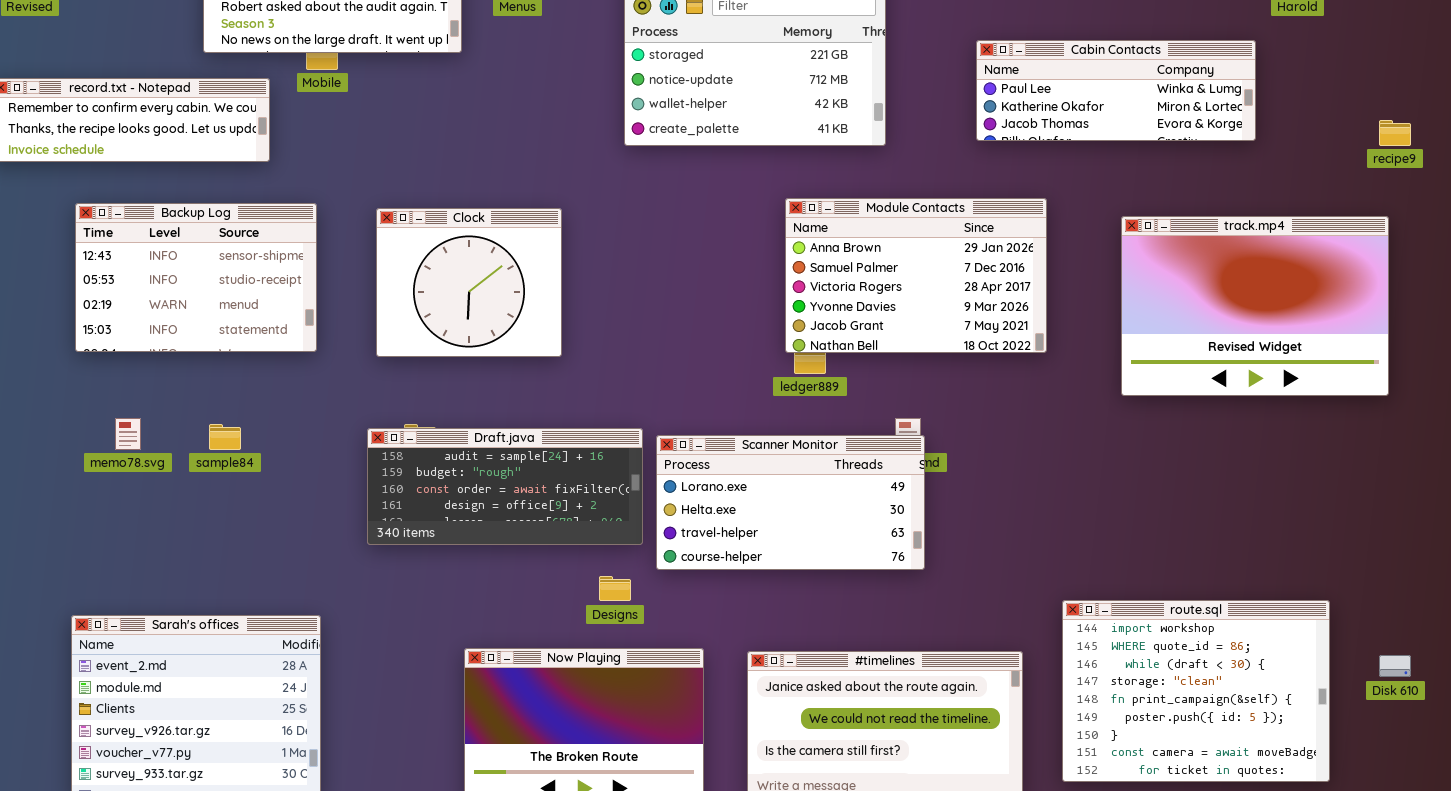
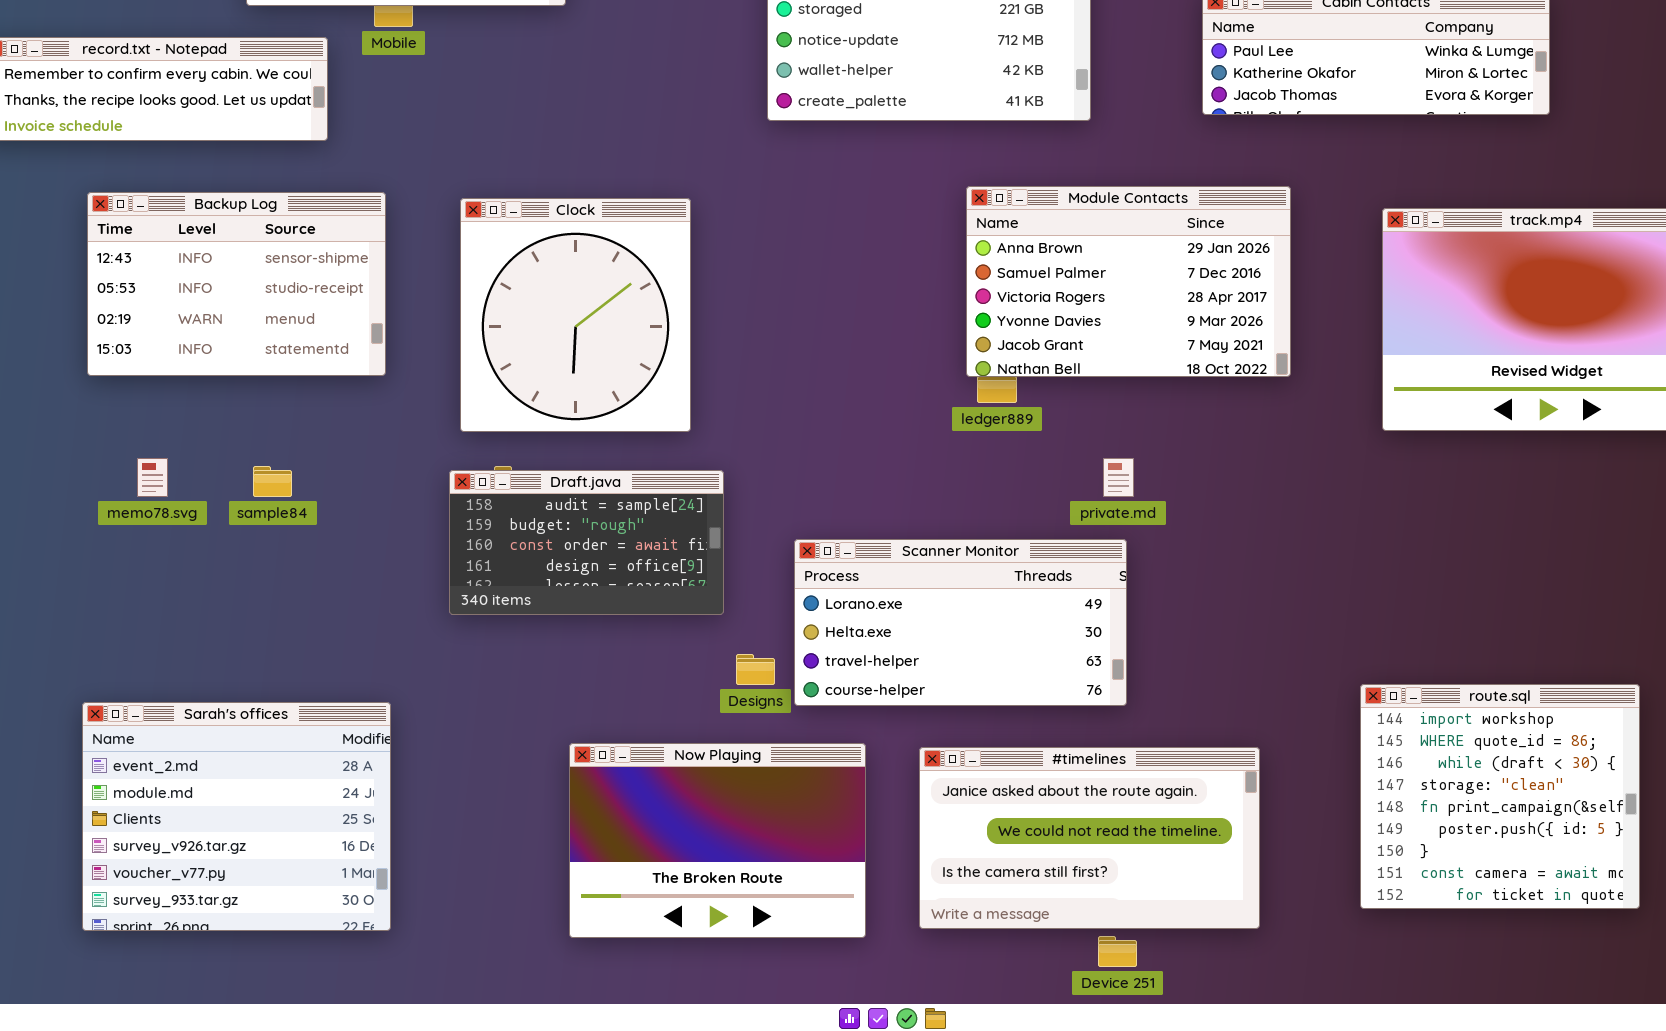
Clock: [376,208,562,357] -> [460,198,691,432], resized
Draft.java: [367,428,643,545] -> [449,470,724,615], resized
Scanner Monitor: [656,435,925,570] -> [794,539,1127,706], moved
route.sql: [1062,600,1330,782] -> [1360,684,1640,909], resized

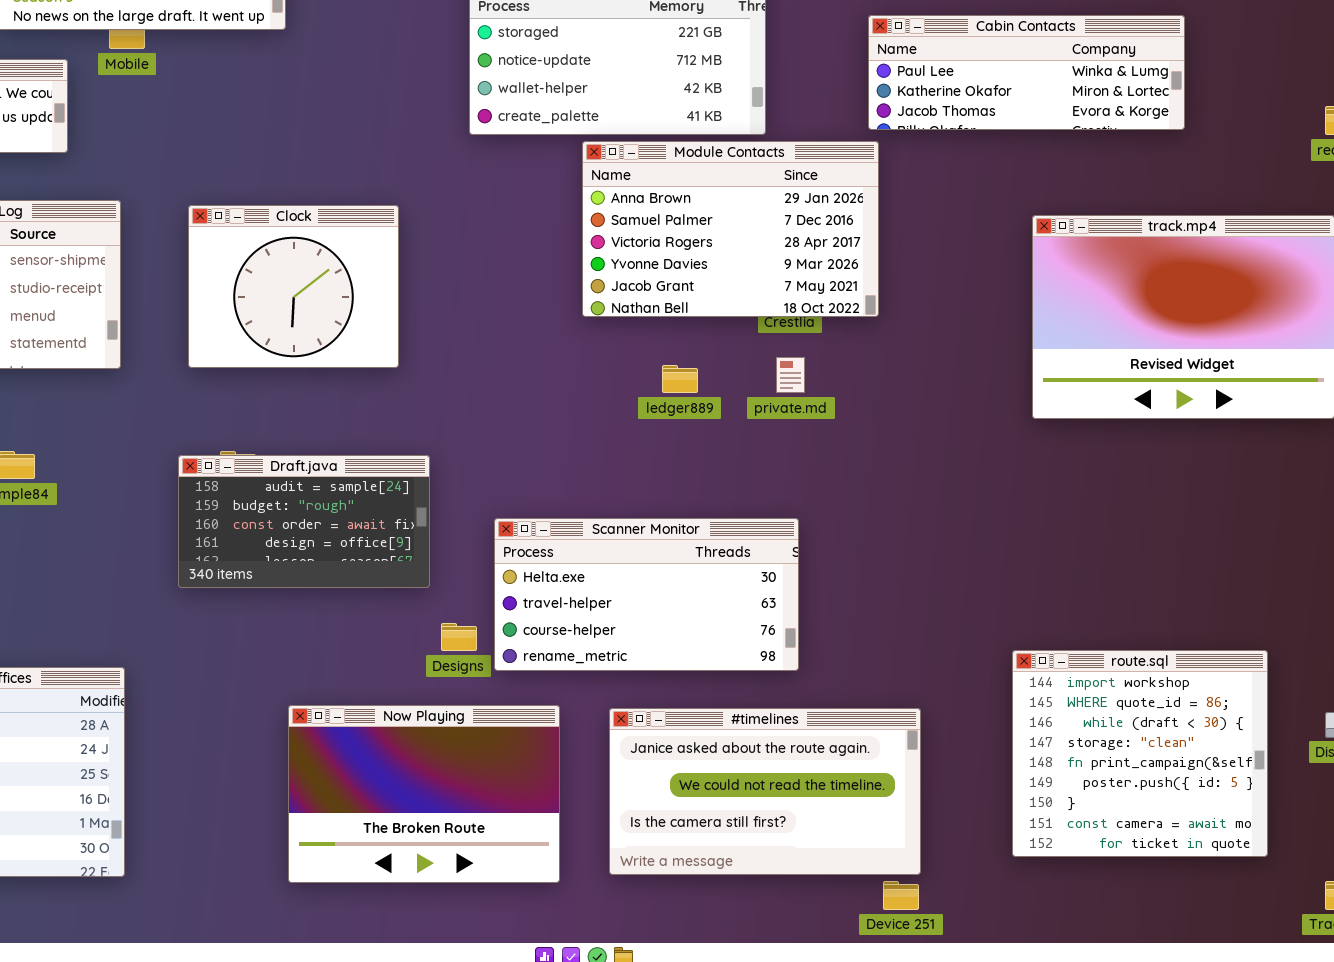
Module Contacts: [966,186,1291,377] -> [582,141,879,317], moved
Clock: [460,198,691,432] -> [188,205,399,368], resized
private.md: [1103,458,1134,497] -> [776,357,805,393], moved
Scanner Monitor: [794,539,1127,706] -> [494,518,799,671], scrolled down 1 row
Device 251: [1098,936,1137,967] -> [883,881,919,910], moved

